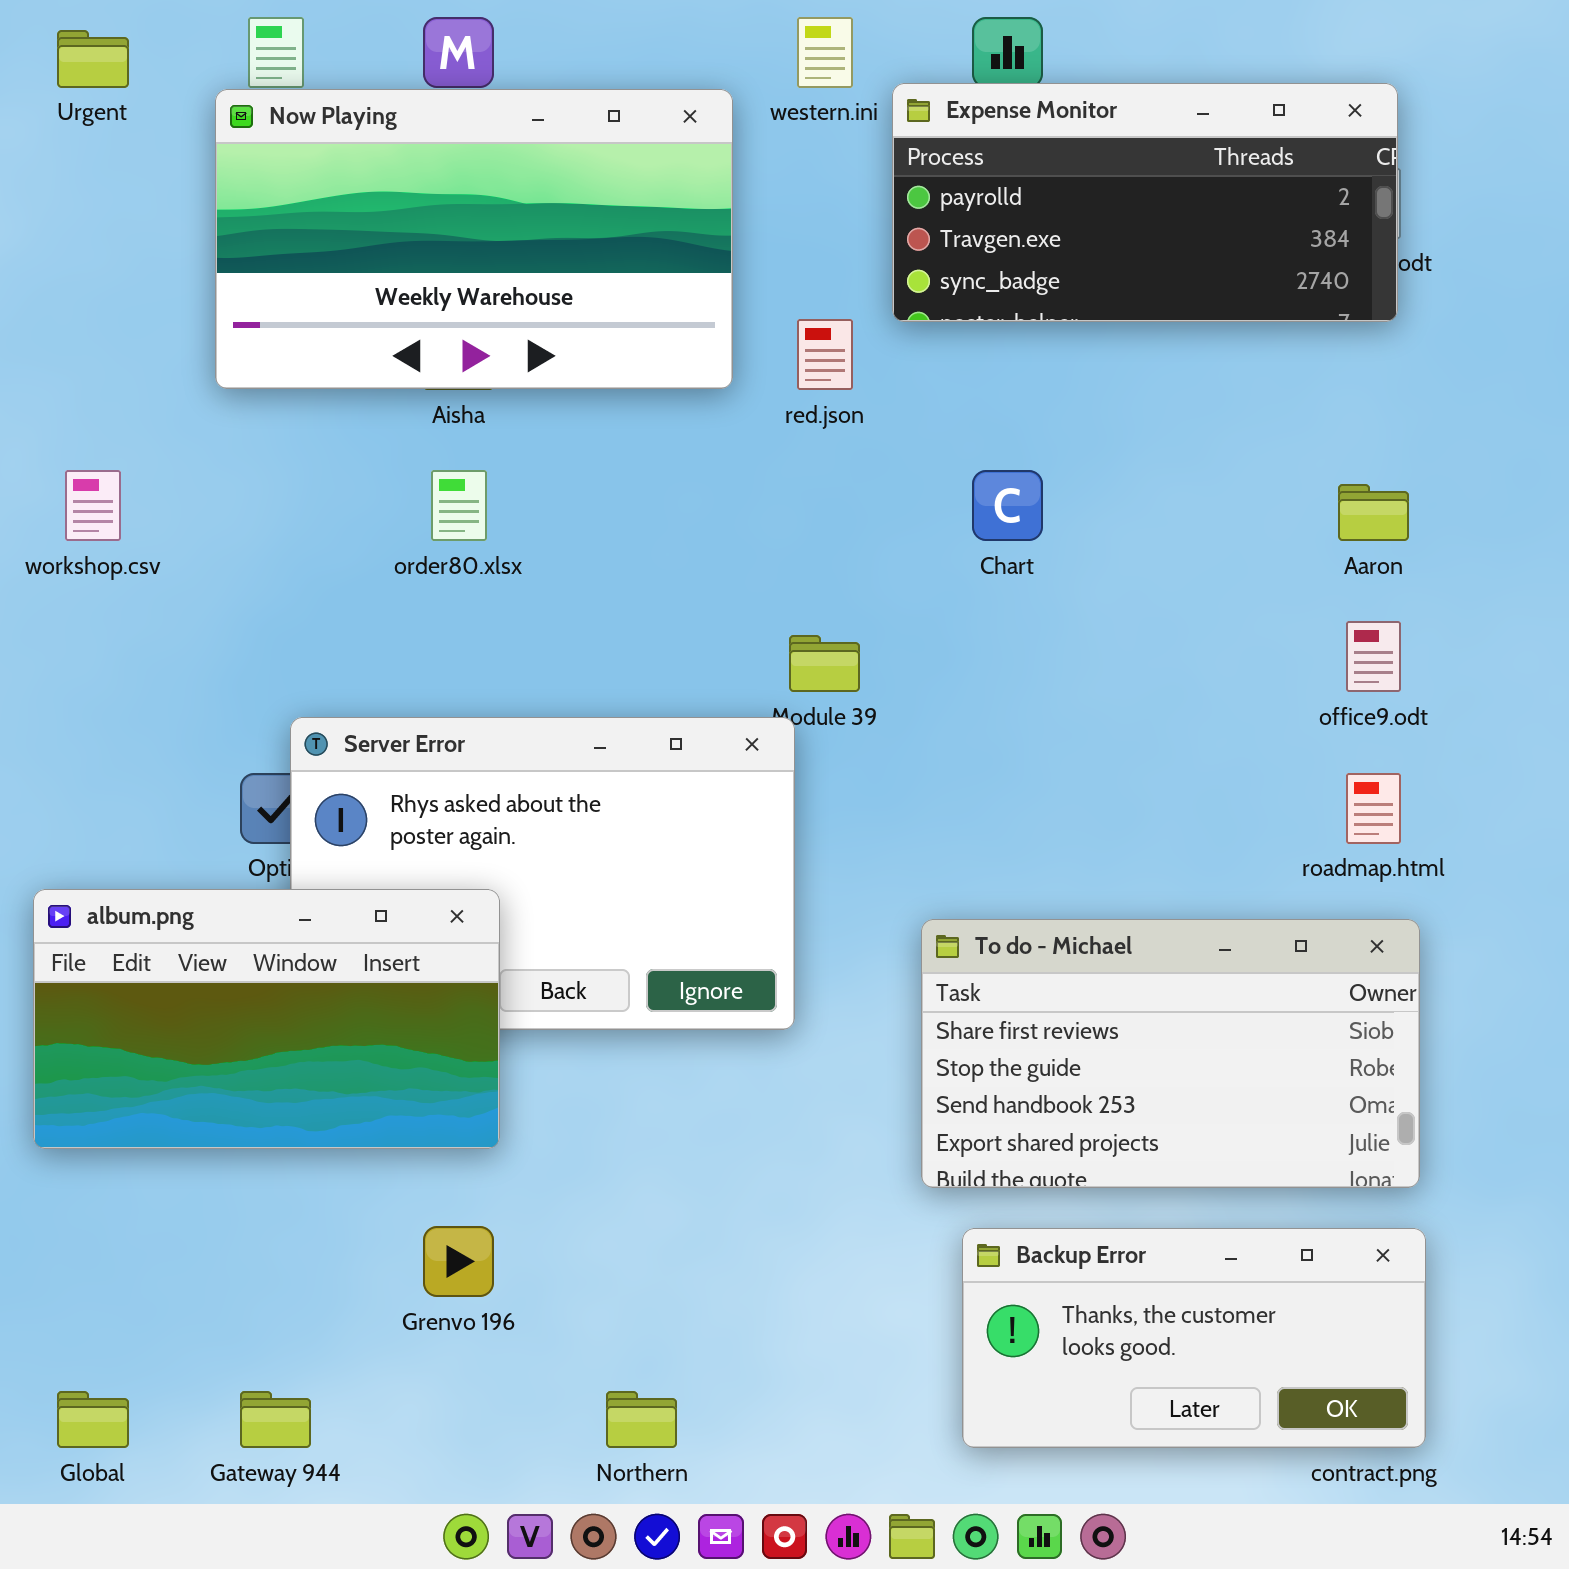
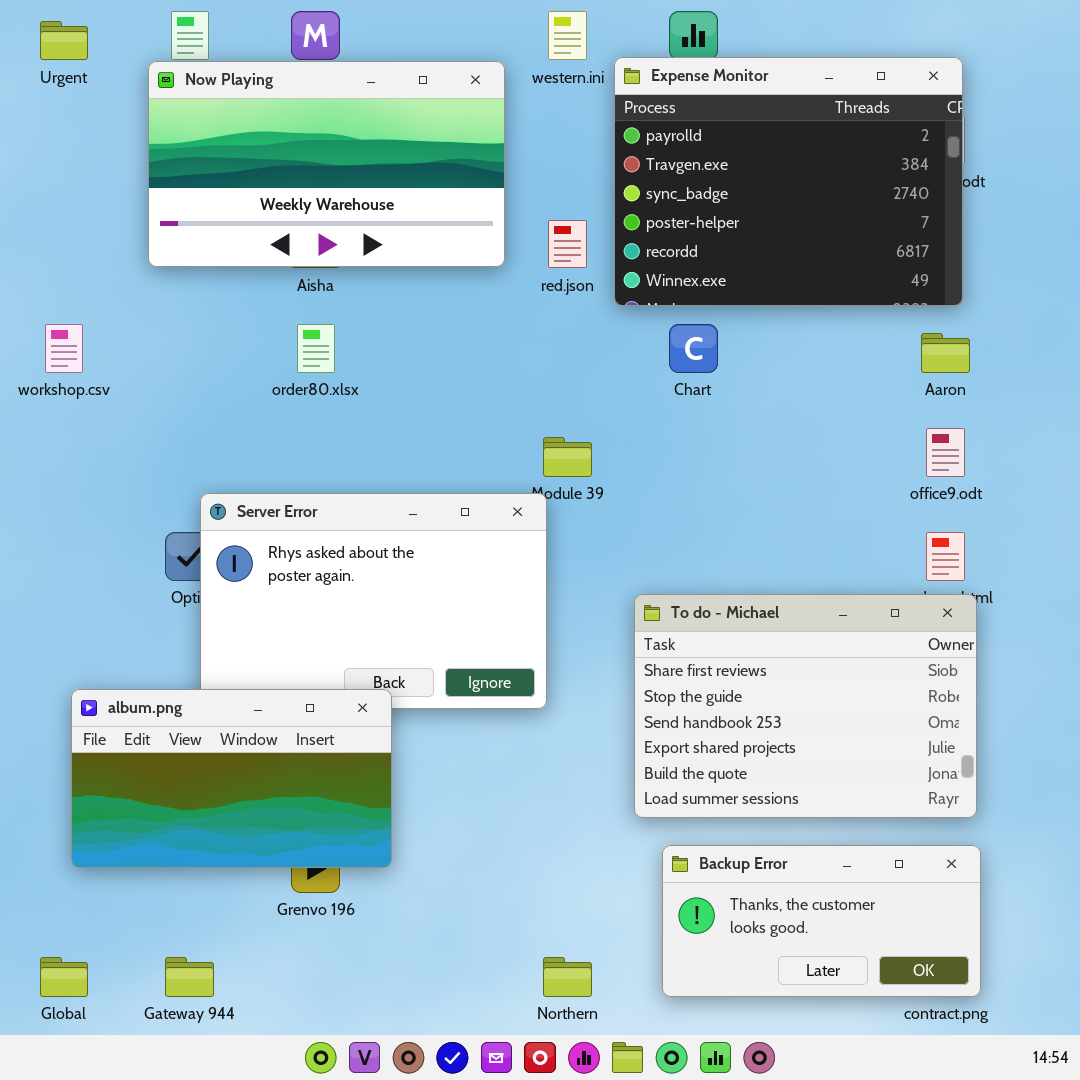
Expense Monitor: [892,83,1398,322] -> [614,57,963,306], resized
album.png: [33,889,500,1149] -> [71,689,392,868], moved
To do - Michael: [921,919,1420,1188] -> [634,594,977,818], resized
Northern: [606,1391,677,1448] -> [543,957,592,997], moved

